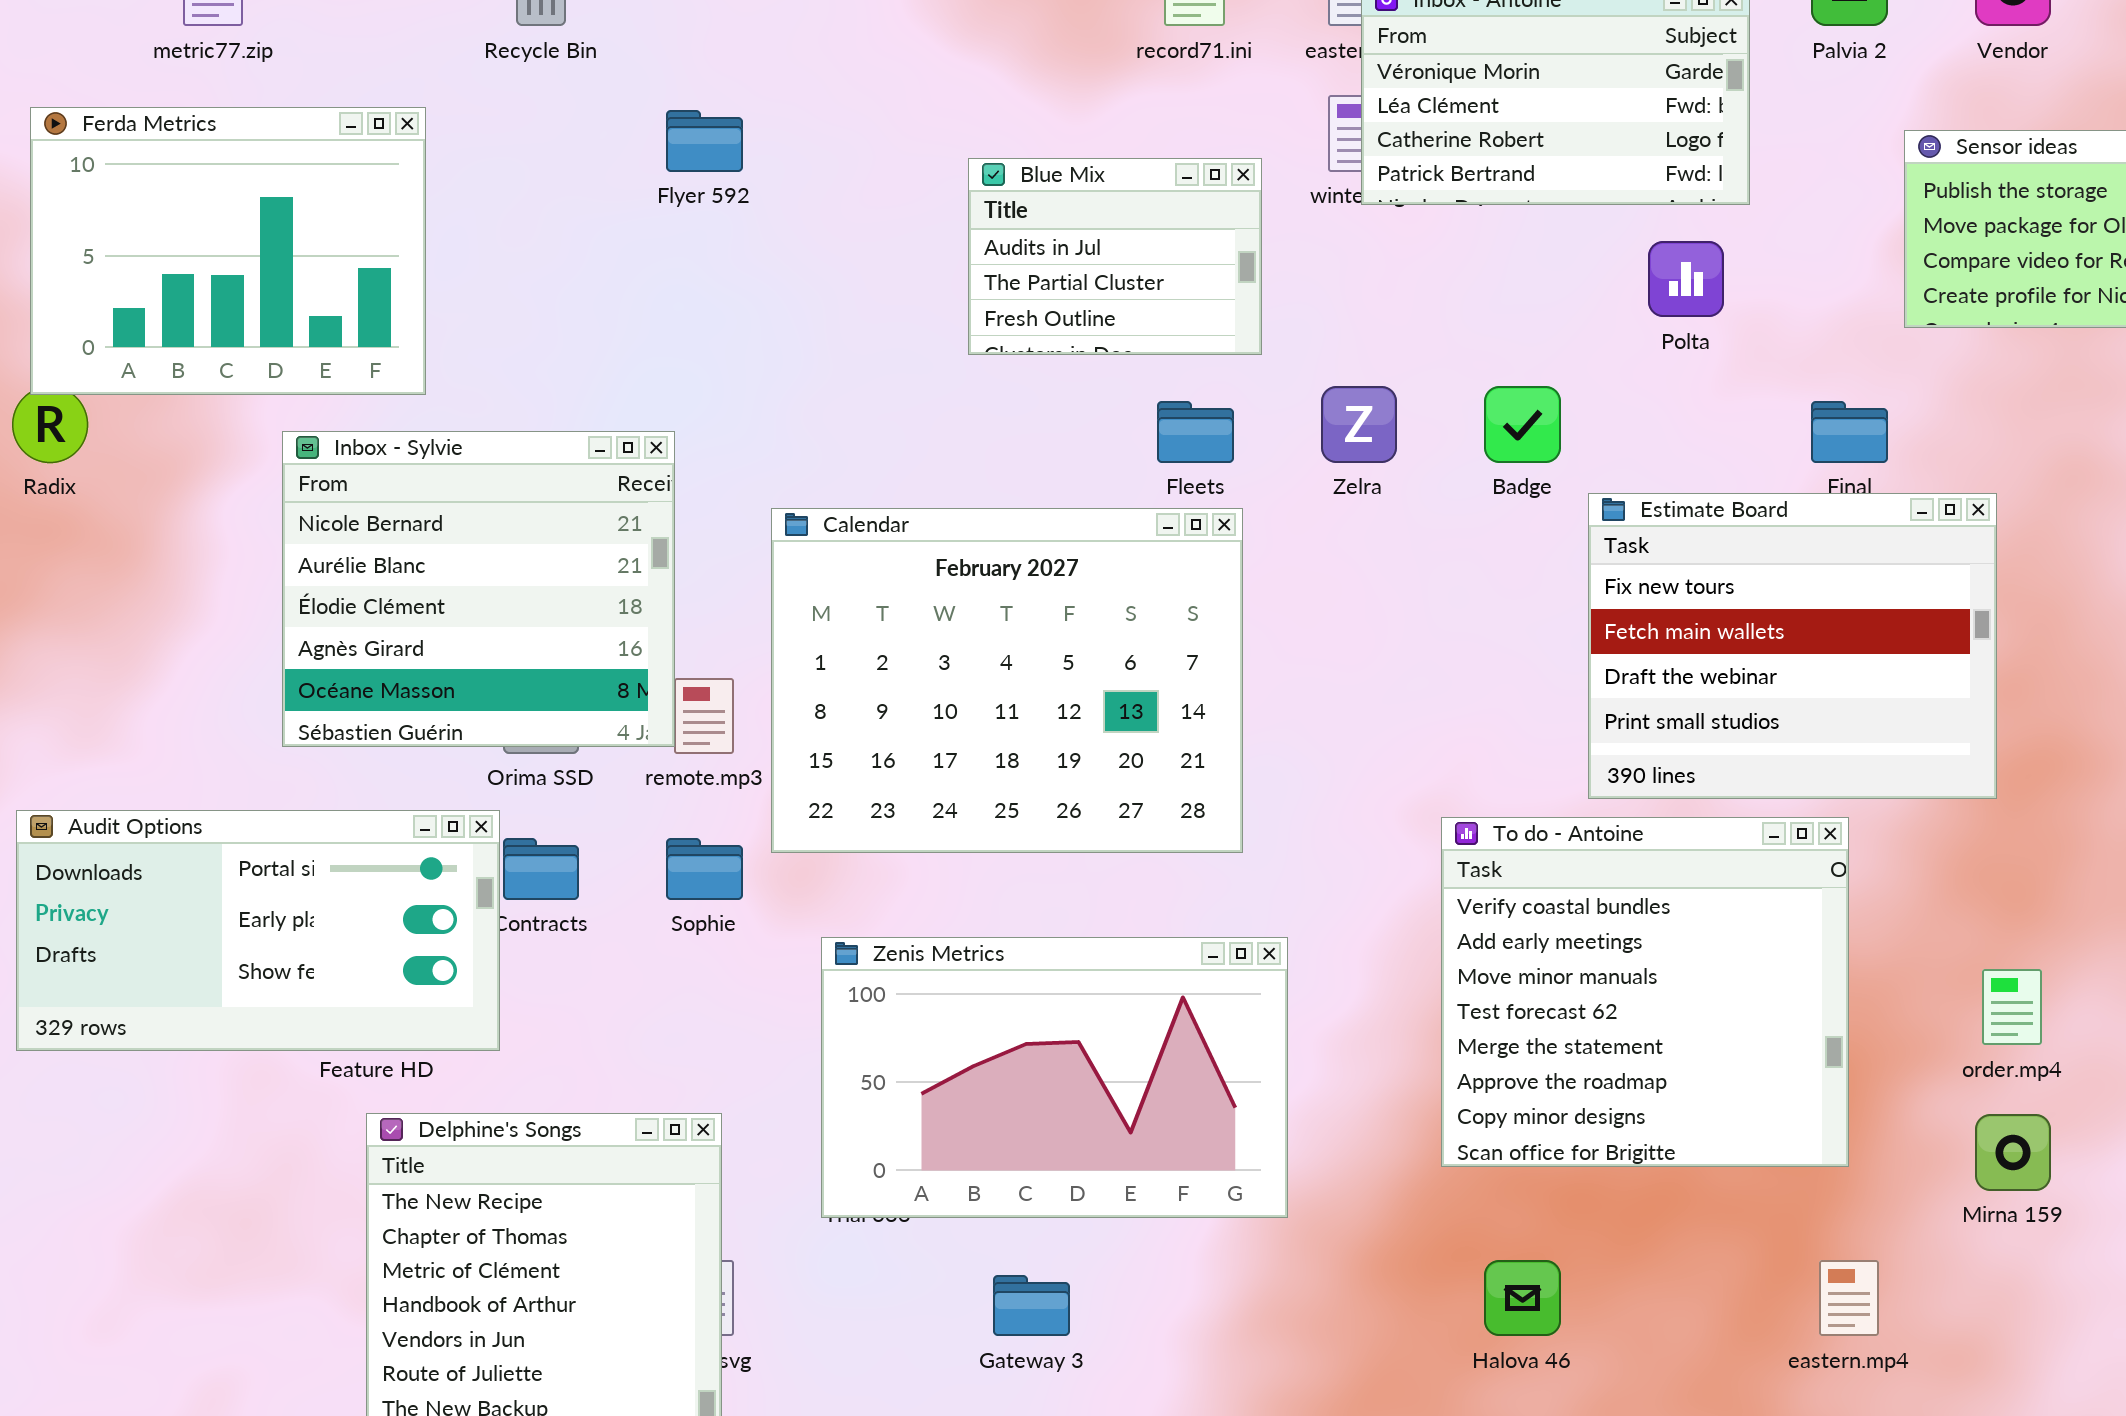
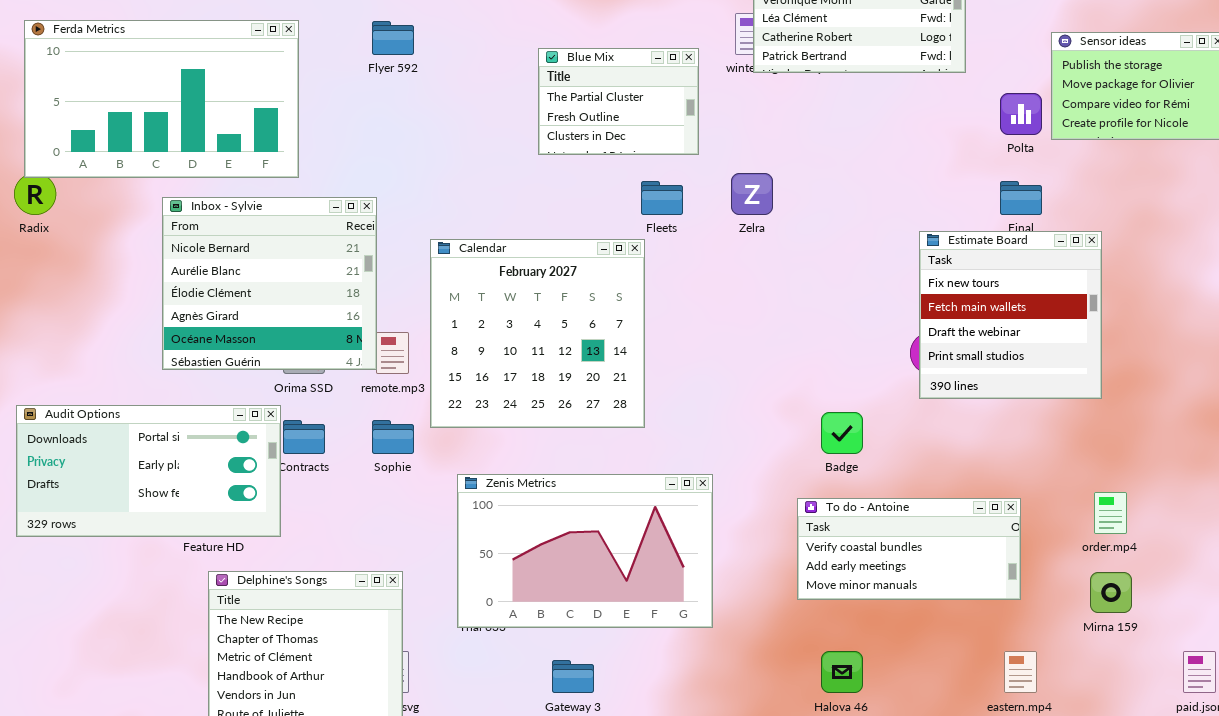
Ferda Metrics: [30,107,426,395] -> [24,20,299,178], resized
Blue Mix: [968,158,1262,355] -> [538,48,699,155], scrolled down 1 row
Polta: [1648,241,1724,317] -> [1000,93,1042,135], moved
Badge: [1484,386,1561,463] -> [821,412,863,454], moved
Estimate Board: [1588,493,1997,799] -> [919,231,1102,399], resized
Calendar: [771,508,1243,853] -> [430,239,645,428], resized
To do - Antoine: [1441,817,1849,1167] -> [797,498,1021,600], resized

